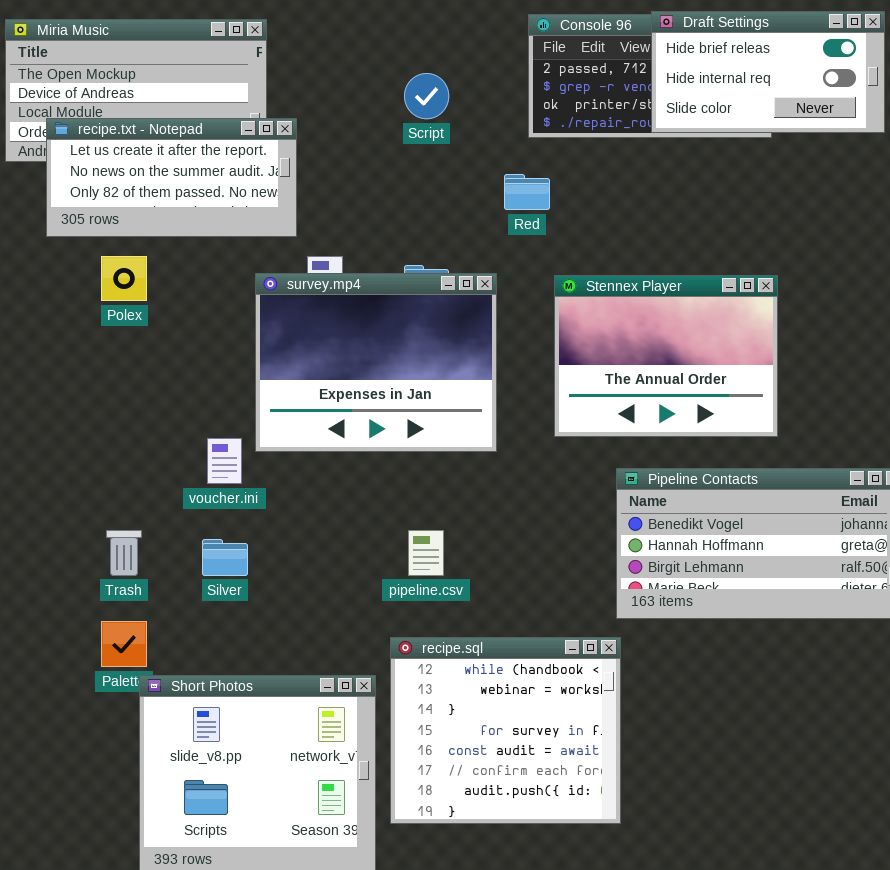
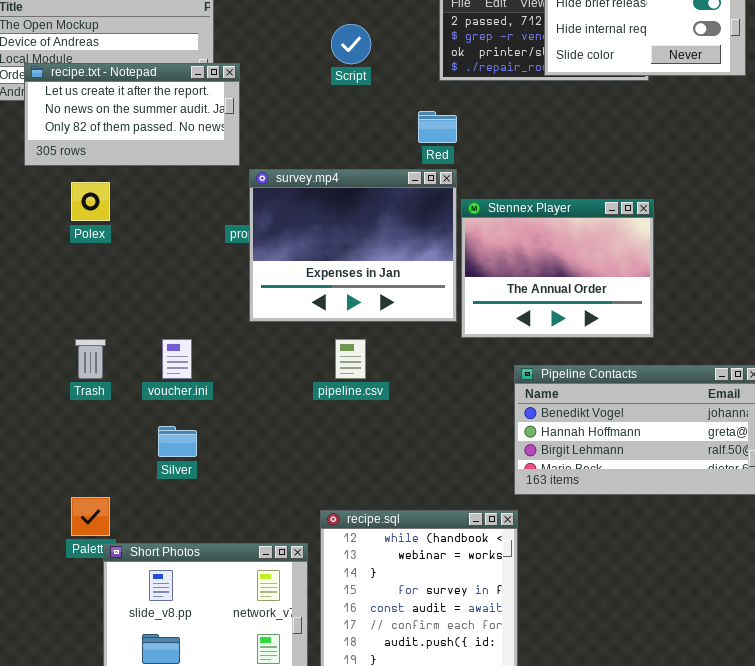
survey.mp4: [255,273,497,452] -> [249,169,457,322], moved
Trash: [106,530,142,576] -> [75,339,106,379], moved
pipeline.csv: [408,530,444,576] -> [335,339,366,379], moved

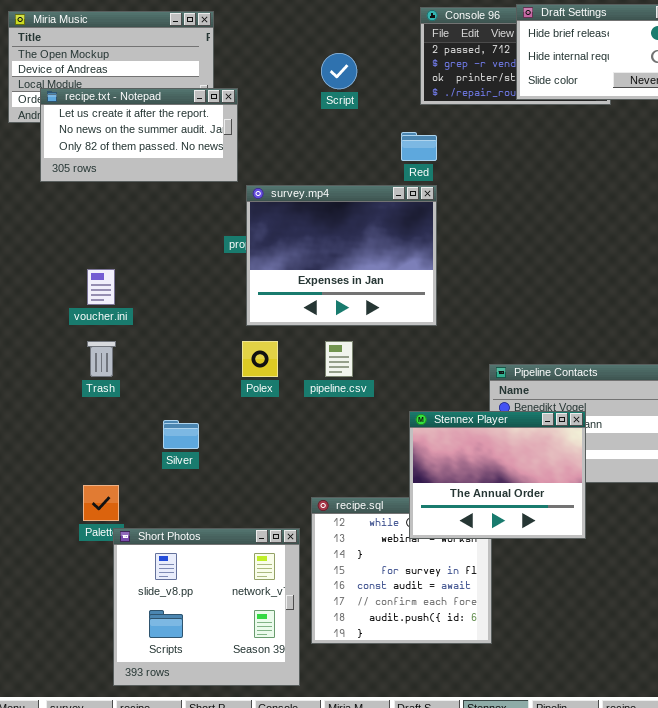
Polex: [71,182,110,221] -> [242,341,278,377], moved
Stennex Player: [461,199,654,338] -> [409,411,586,539], moved
voucher.ini: [162,339,192,379] -> [87,269,115,305], moved

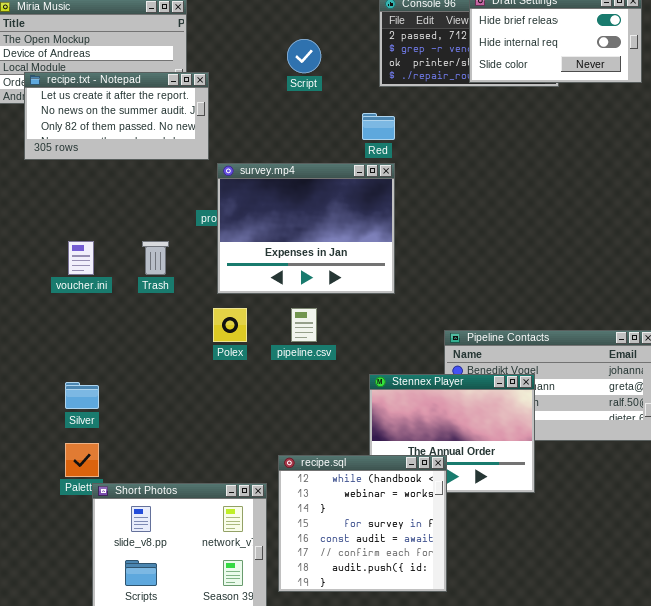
Trash: [87,341,116,377] -> [142,241,169,275], moved
Silver: [163,420,199,449] -> [65,382,99,409], moved
recipe.sql: [311,497,492,644] -> [278,455,447,592], raised

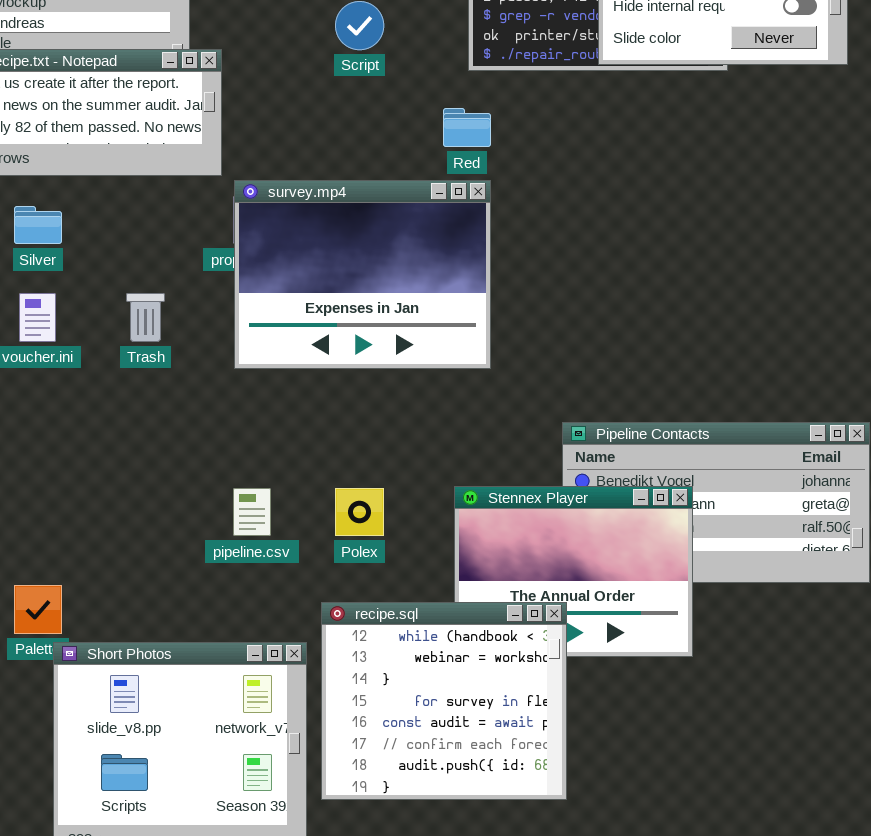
Polex: [213,308,247,342] -> [335,488,384,536], moved
pipeline.csv: [291,308,317,342] -> [233,488,271,536], moved
Silver: [65,382,99,409] -> [14,206,62,244], moved

